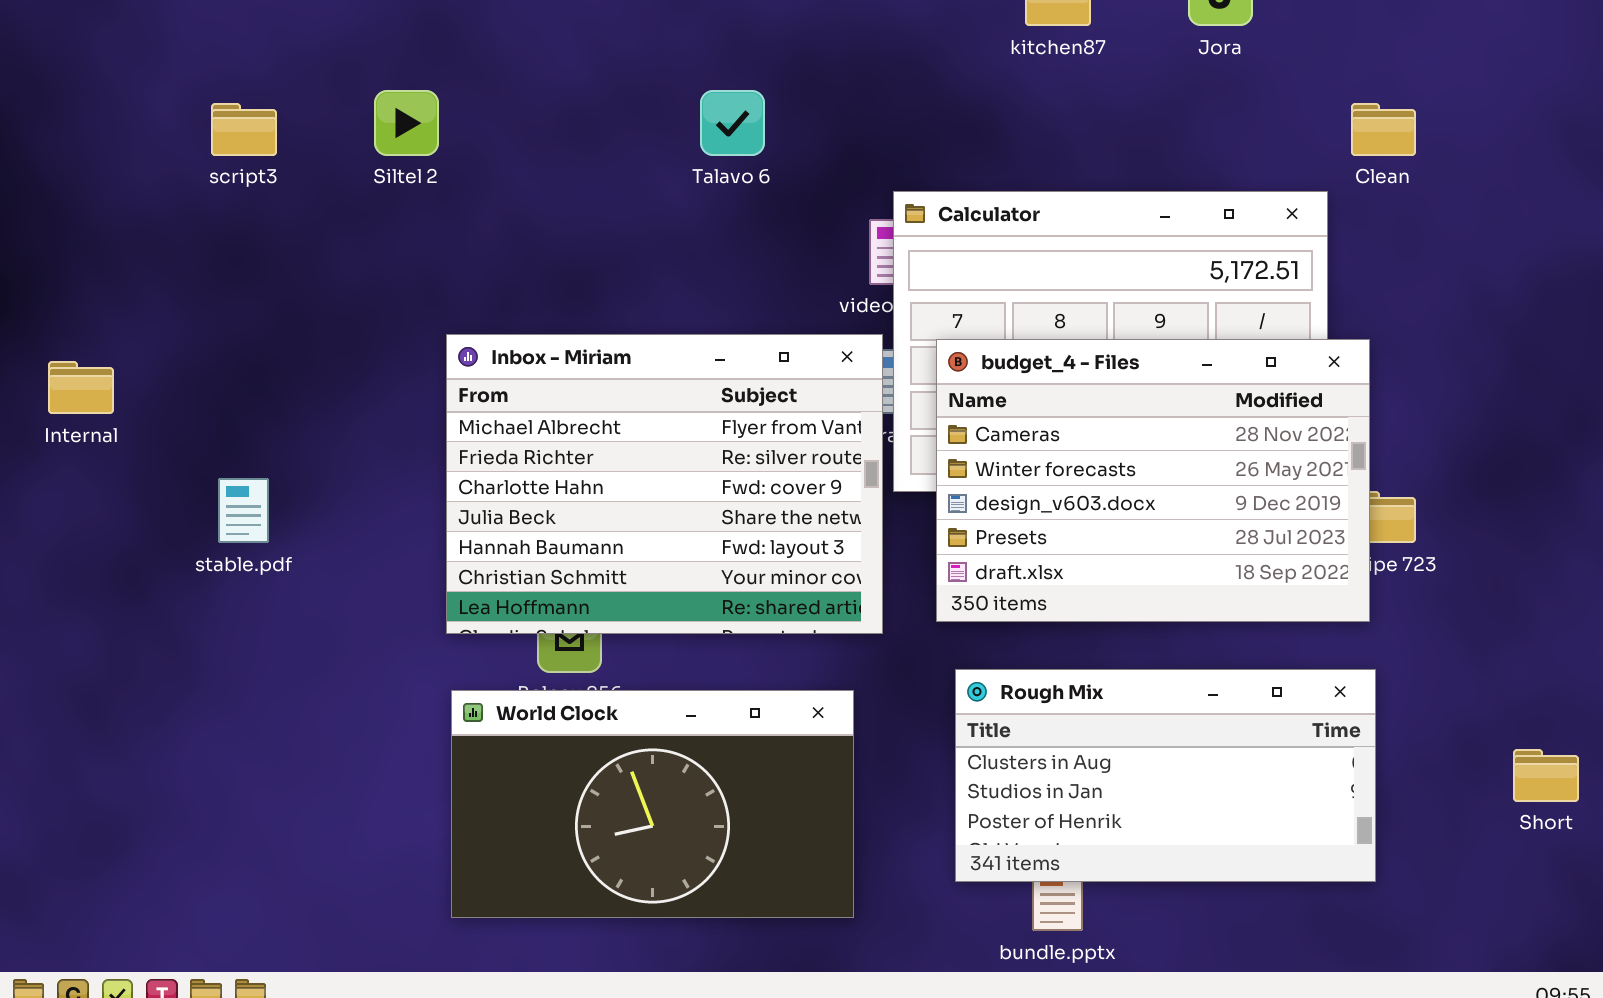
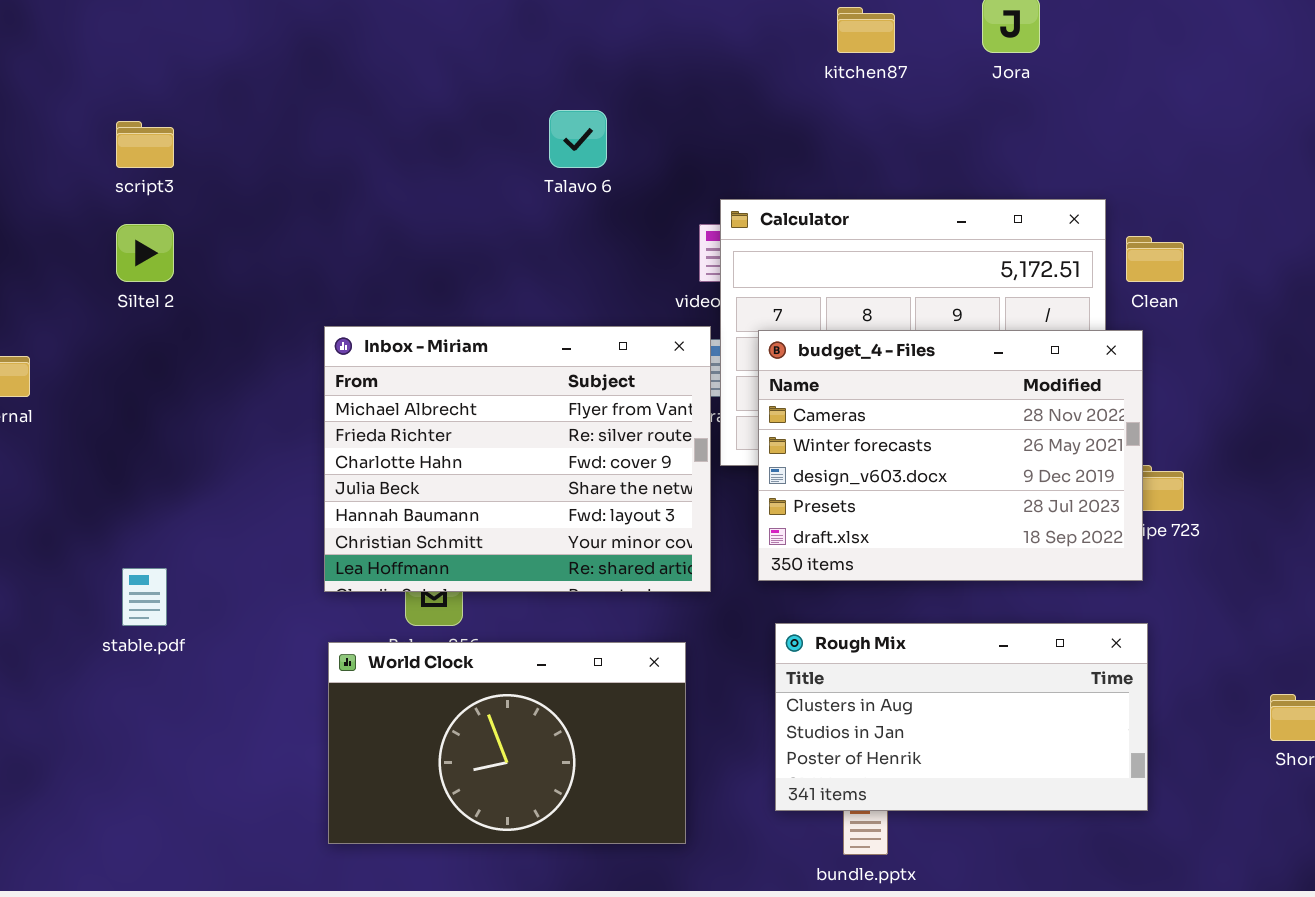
Siltel 2: [374,90,439,156] -> [116,224,174,282], moved
Clean: [1351,103,1416,156] -> [1126,236,1184,282], moved
stable.pdf: [218,478,269,543] -> [122,568,167,626], moved

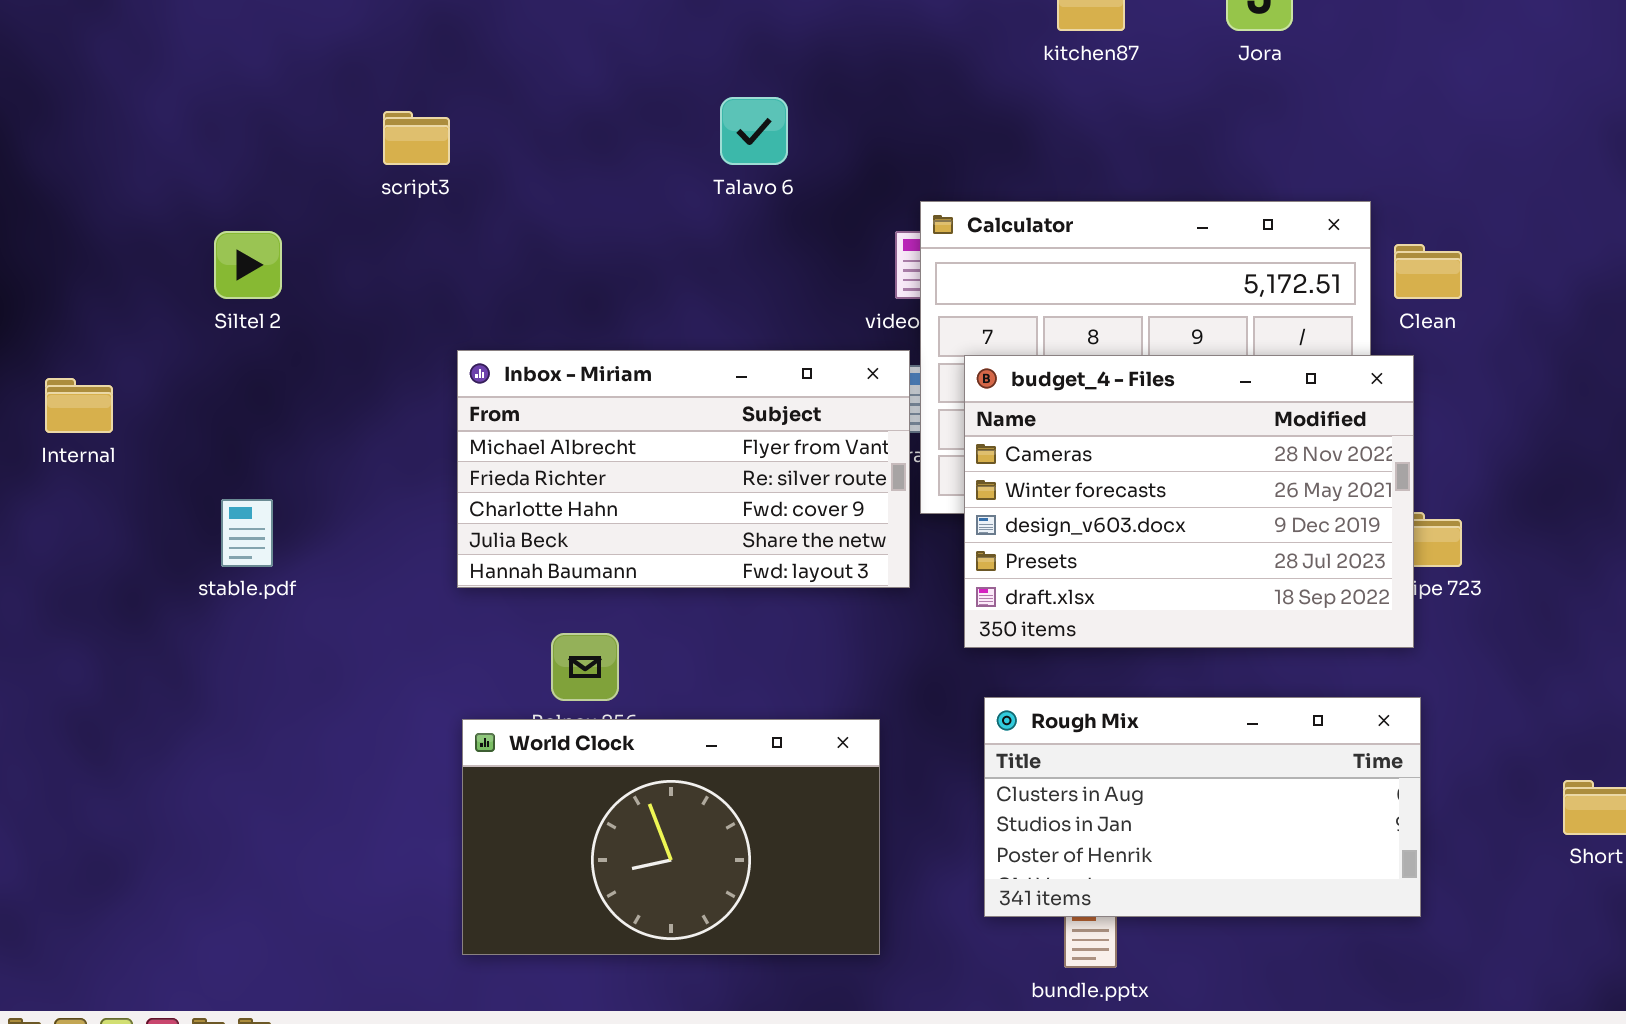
script3: [116,121,174,168] -> [383,111,450,165], moved
Inbox - Miriam: [324,326,711,592] -> [457,350,910,588], resized
stable.pdf: [122,568,167,626] -> [221,499,273,567], moved

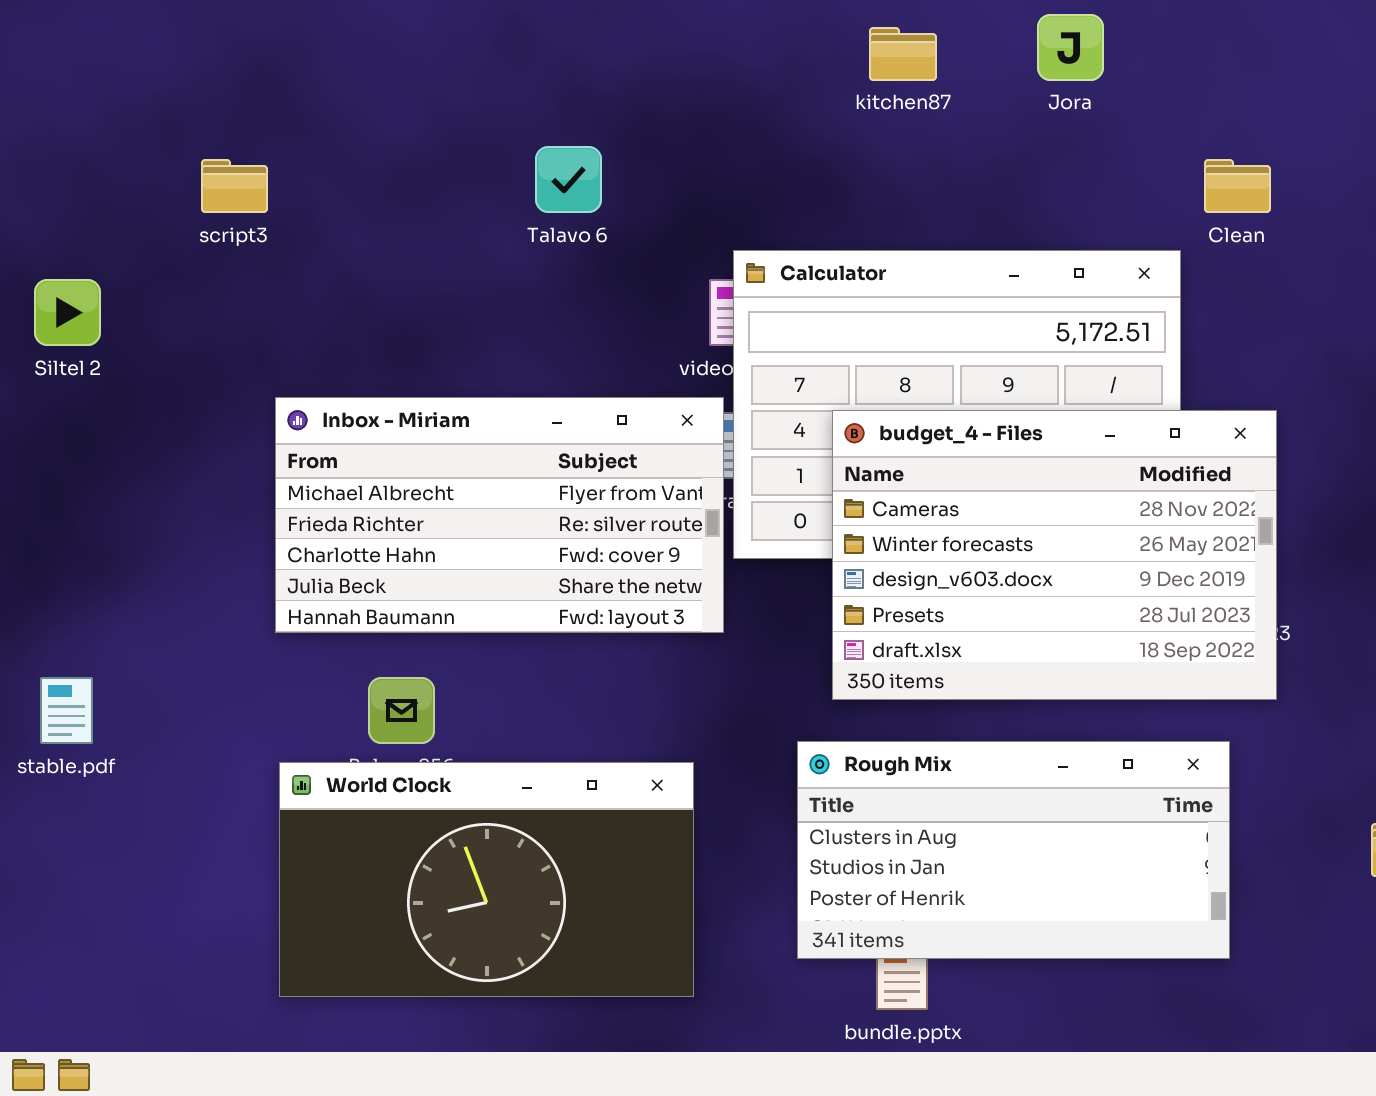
Clean: [1394,244,1462,299] -> [1204,159,1271,213], moved
budget_4 - Files: [964,355,1414,648] -> [832,410,1277,700], moved
stable.pdf: [221,499,273,567] -> [40,677,93,744], moved

